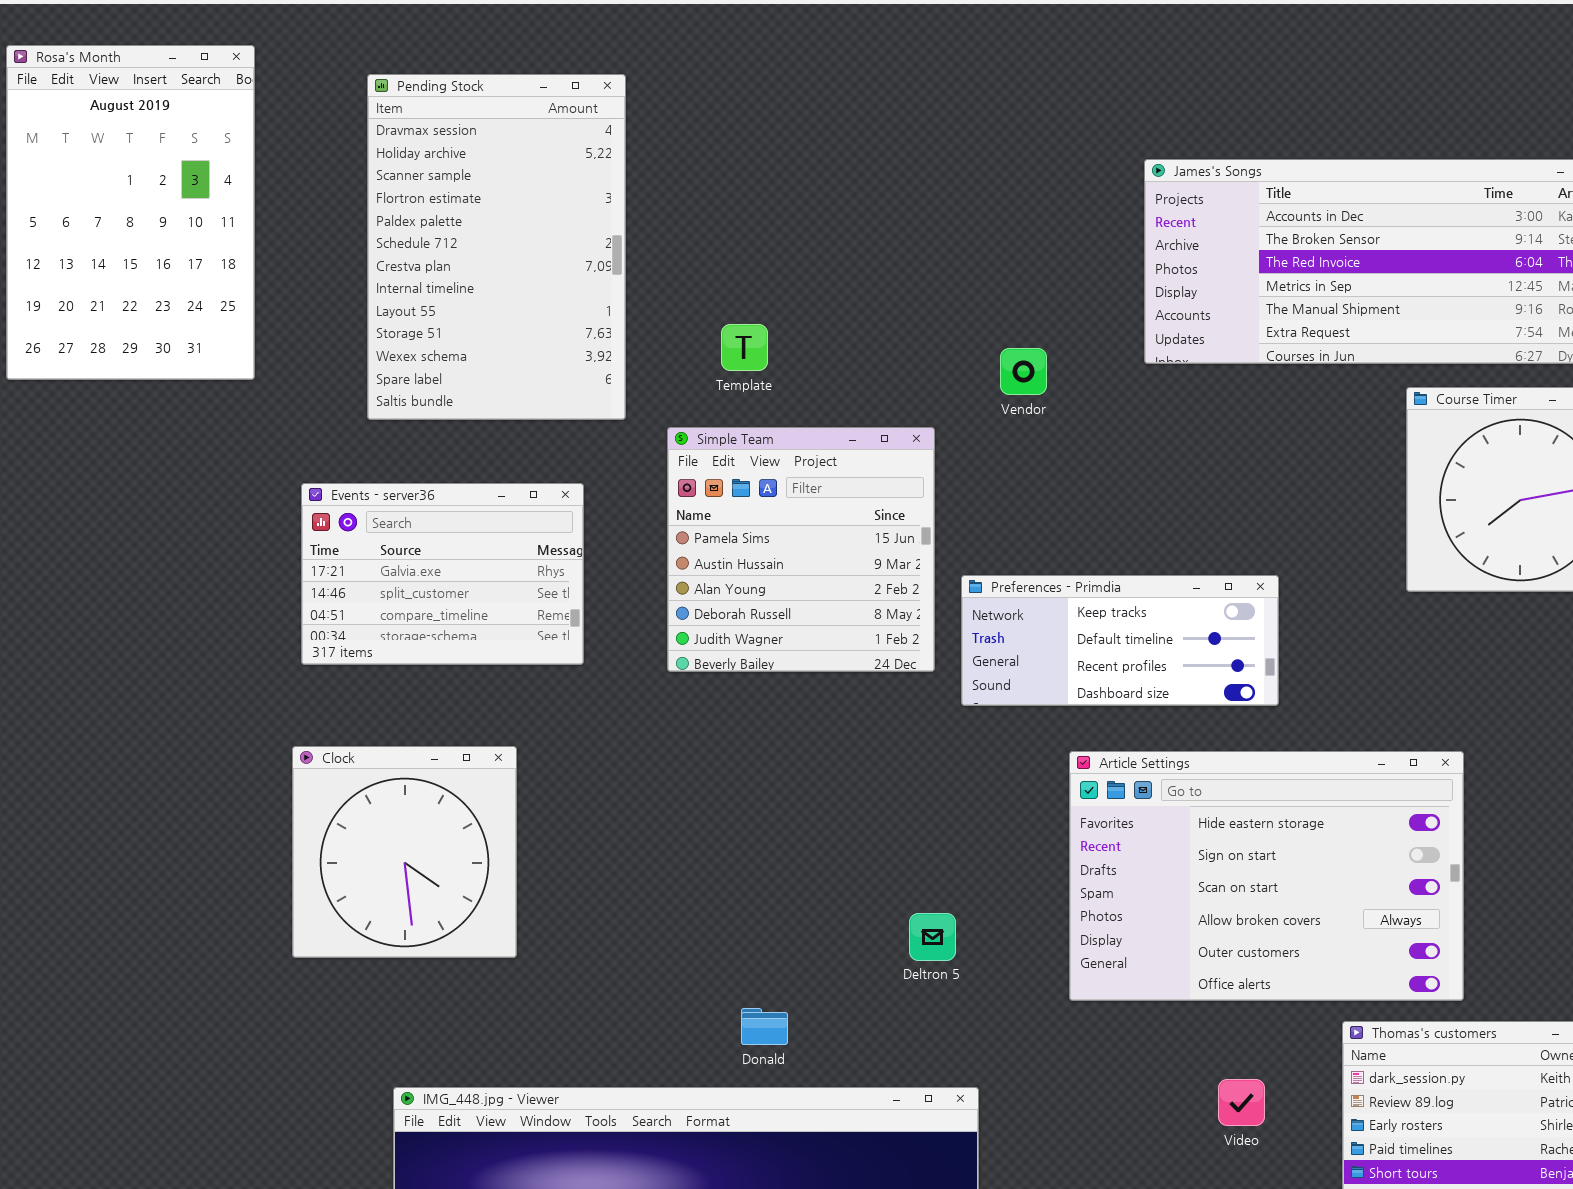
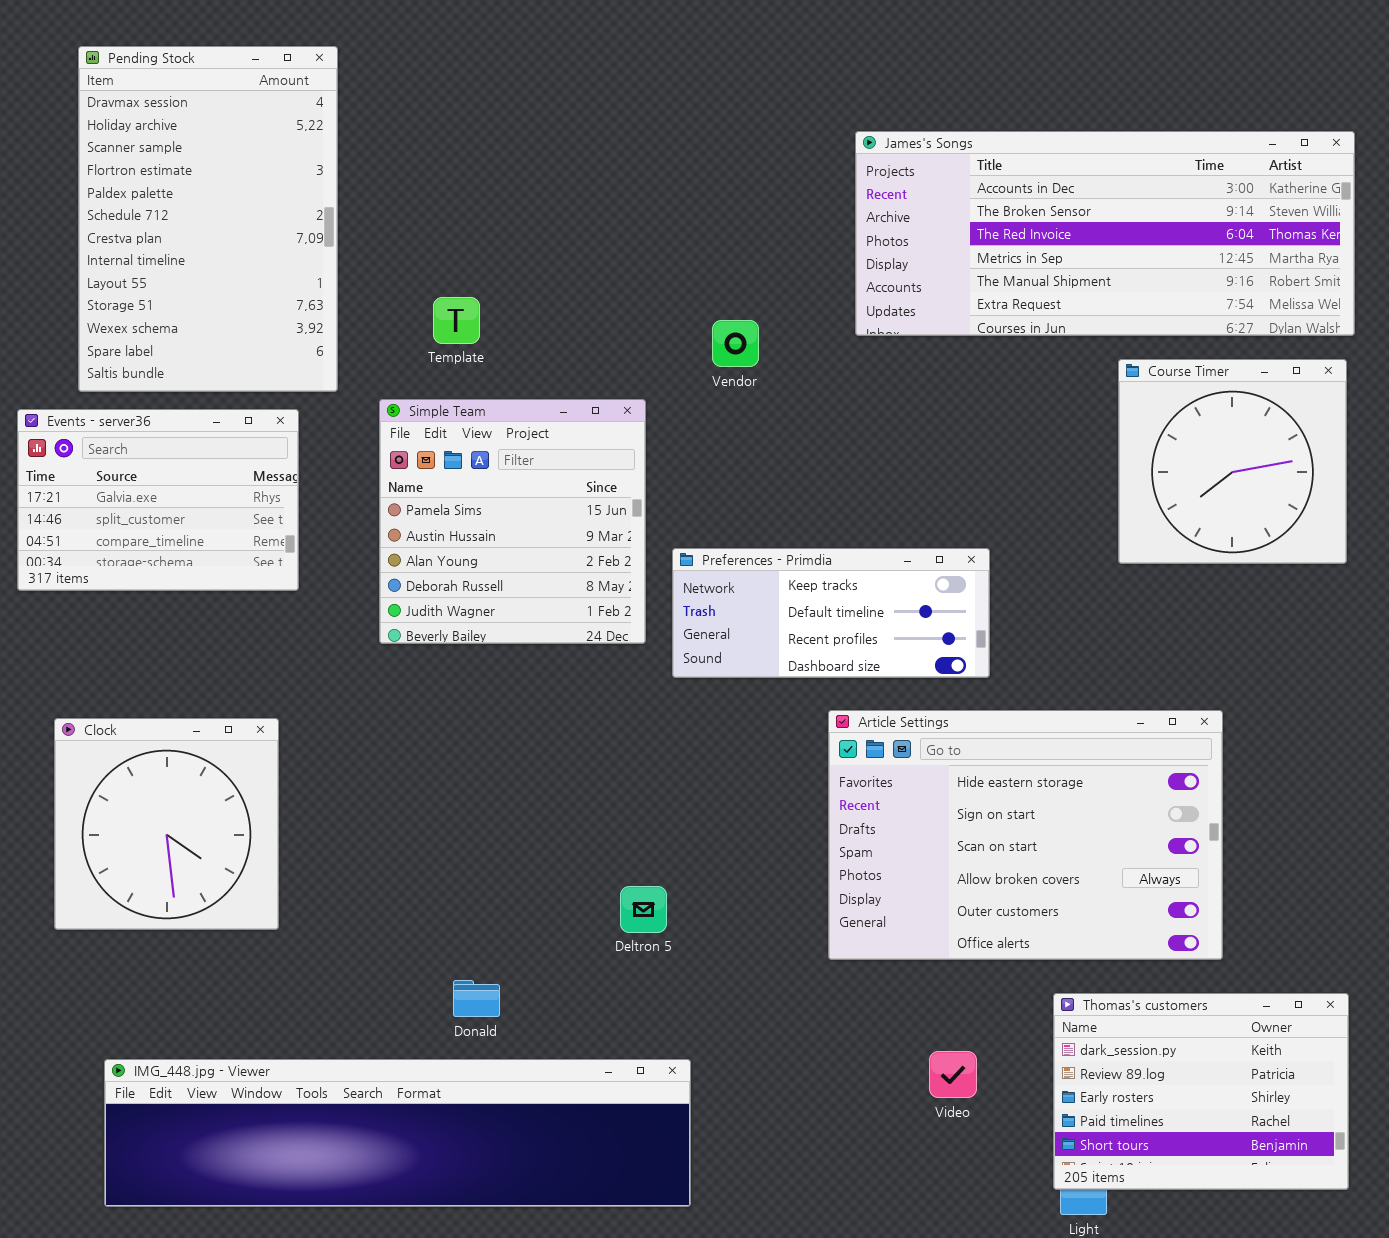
Events - server36: [301,483,584,665] -> [17,409,299,591], moved
Clock: [292,746,517,958] -> [54,718,279,930], moved
Article Settings: [1069,751,1464,1001] -> [828,710,1223,960], moved

